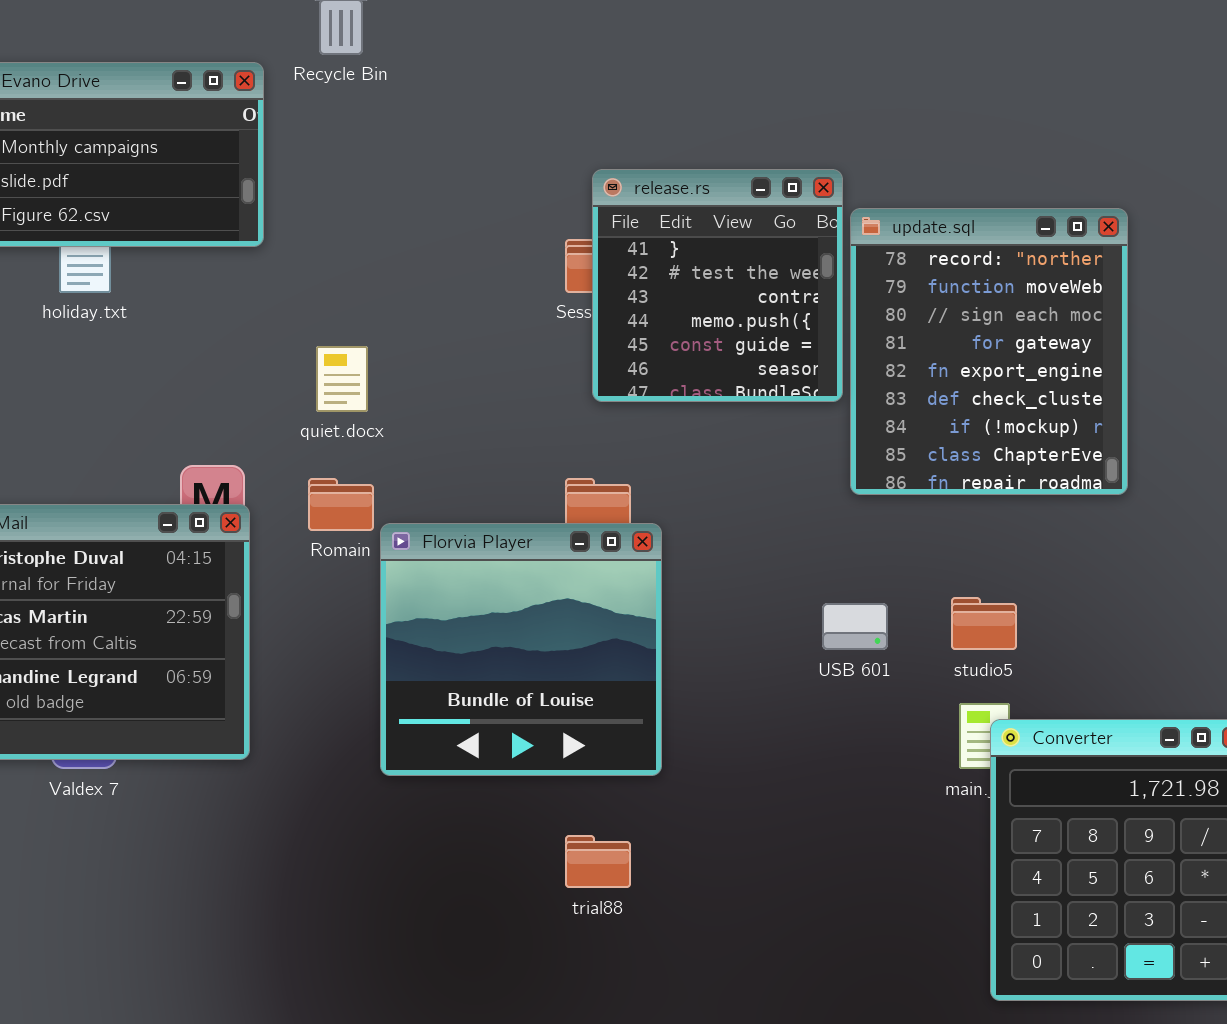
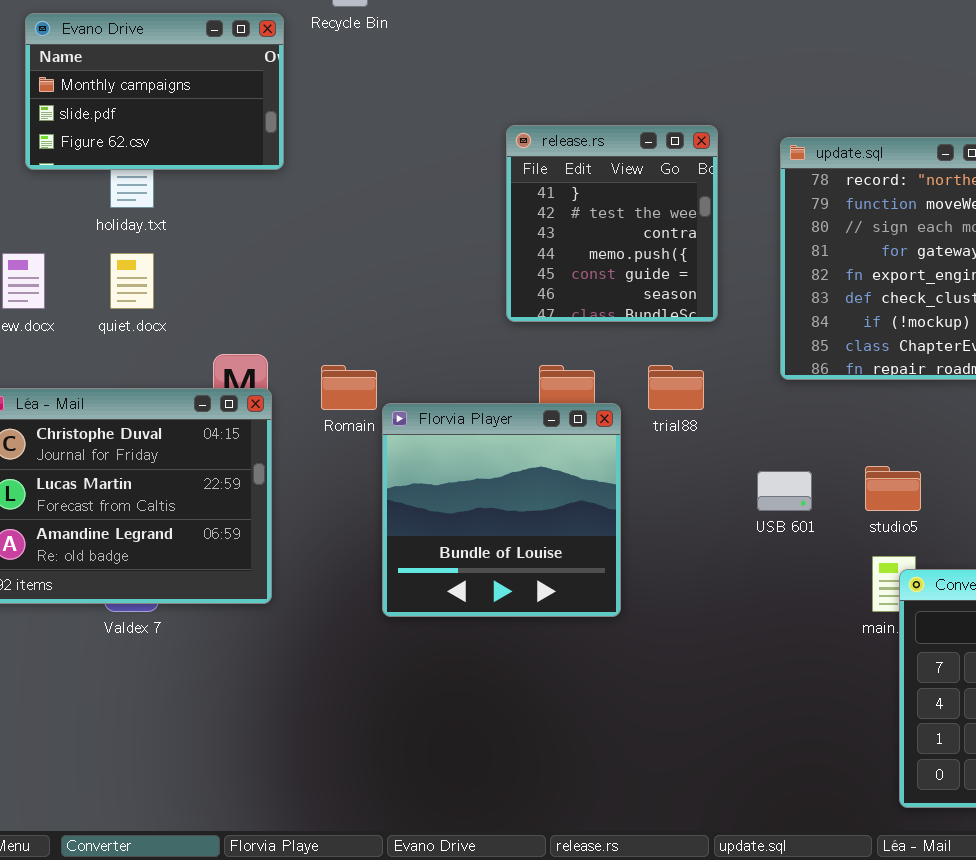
release.rs: [592,169,843,402] -> [506,125,718,322], moved
quiet.docx: [316,346,368,412] -> [110,253,154,309], moved
trial88: [565,835,631,888] -> [648,365,704,410], moved

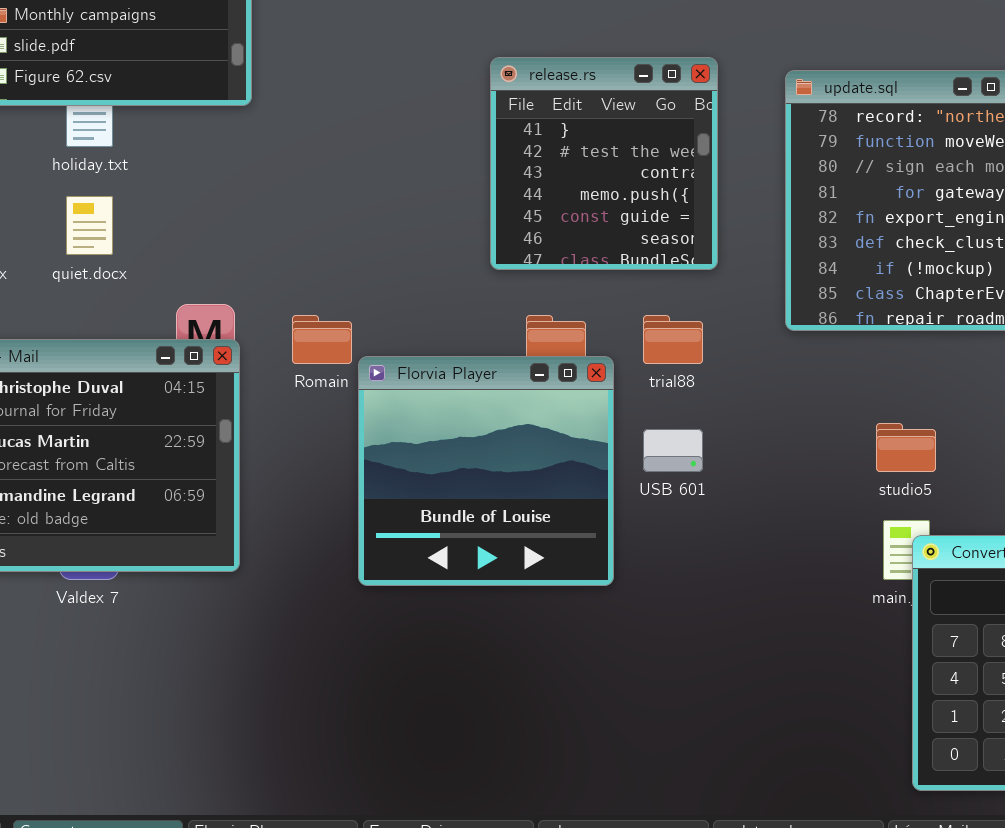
USB 601: [757,471,812,511] -> [643,429,703,472], moved

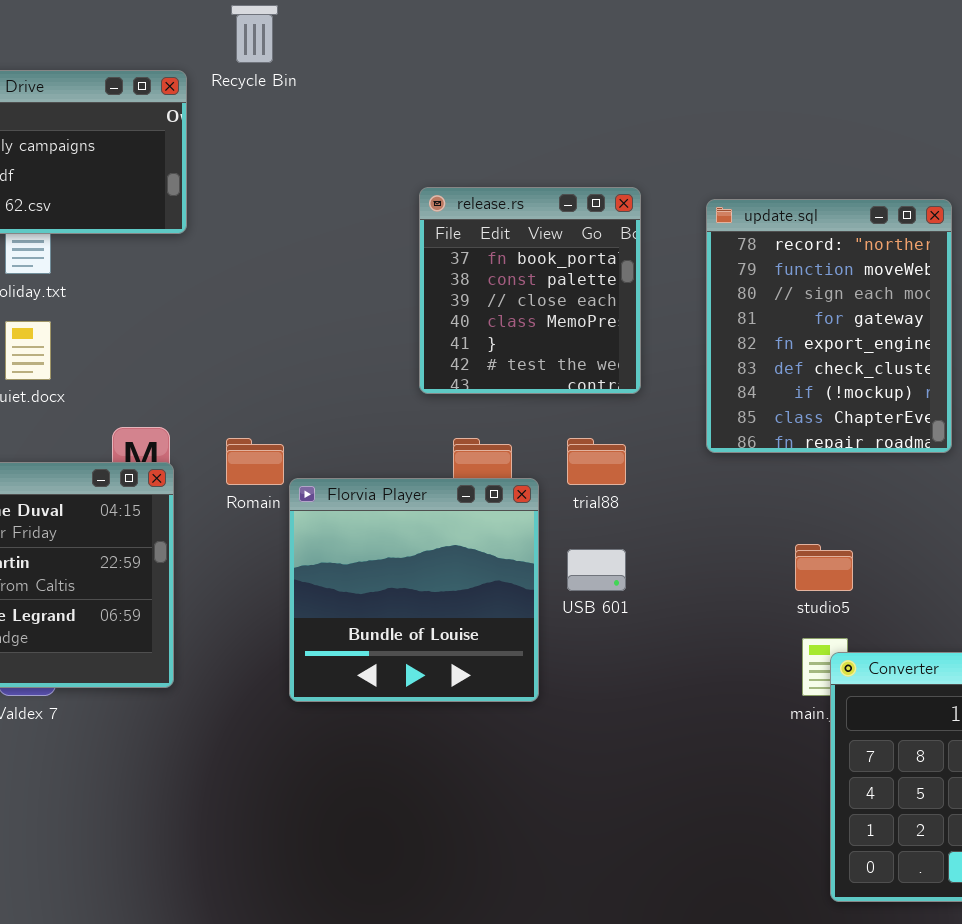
release.rs: [490,57,718,270] -> [419,187,641,394], scrolled up 4 rows

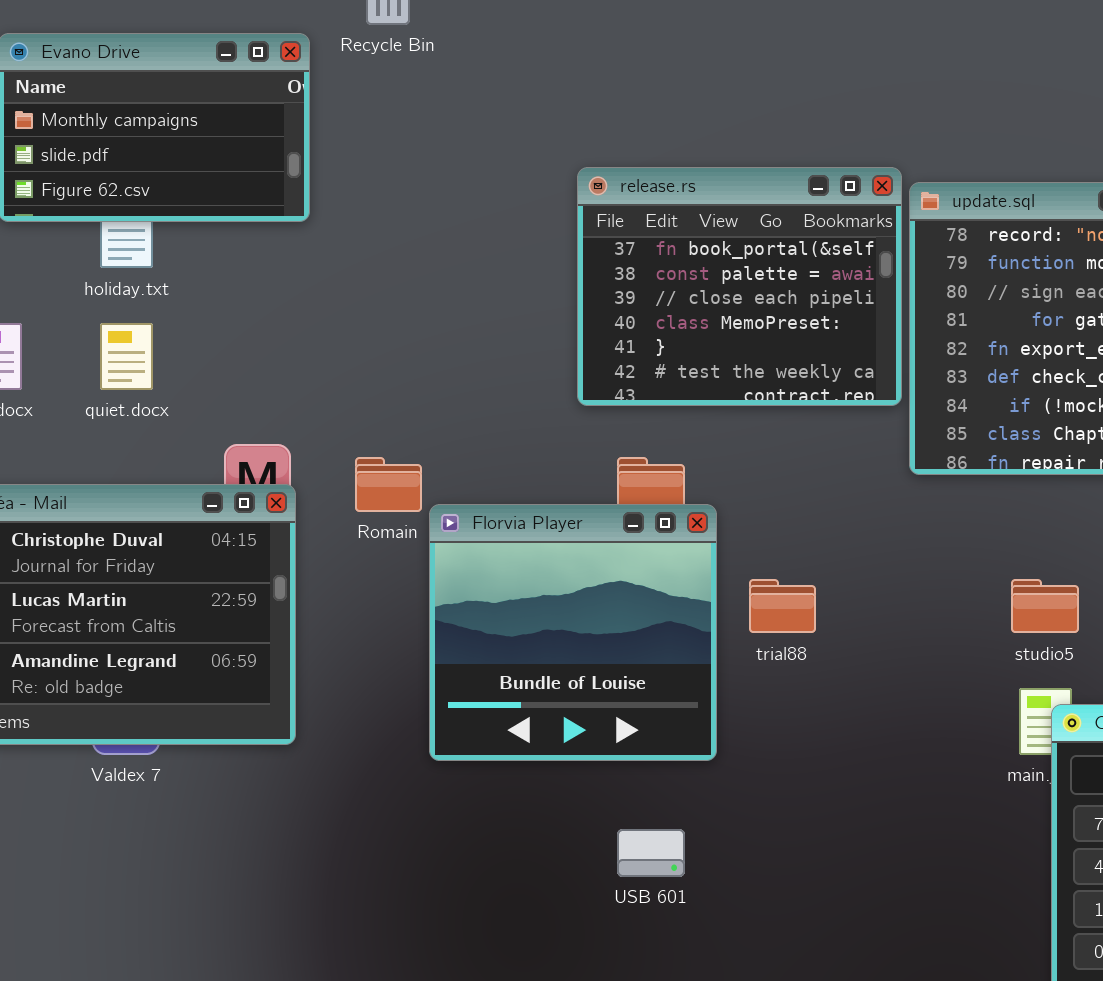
release.rs: [419,187,641,394] -> [577,167,902,406], resized
trial88: [567,438,626,485] -> [749,579,816,633], moved
USB 601: [567,549,626,591] -> [617,829,685,877], moved

